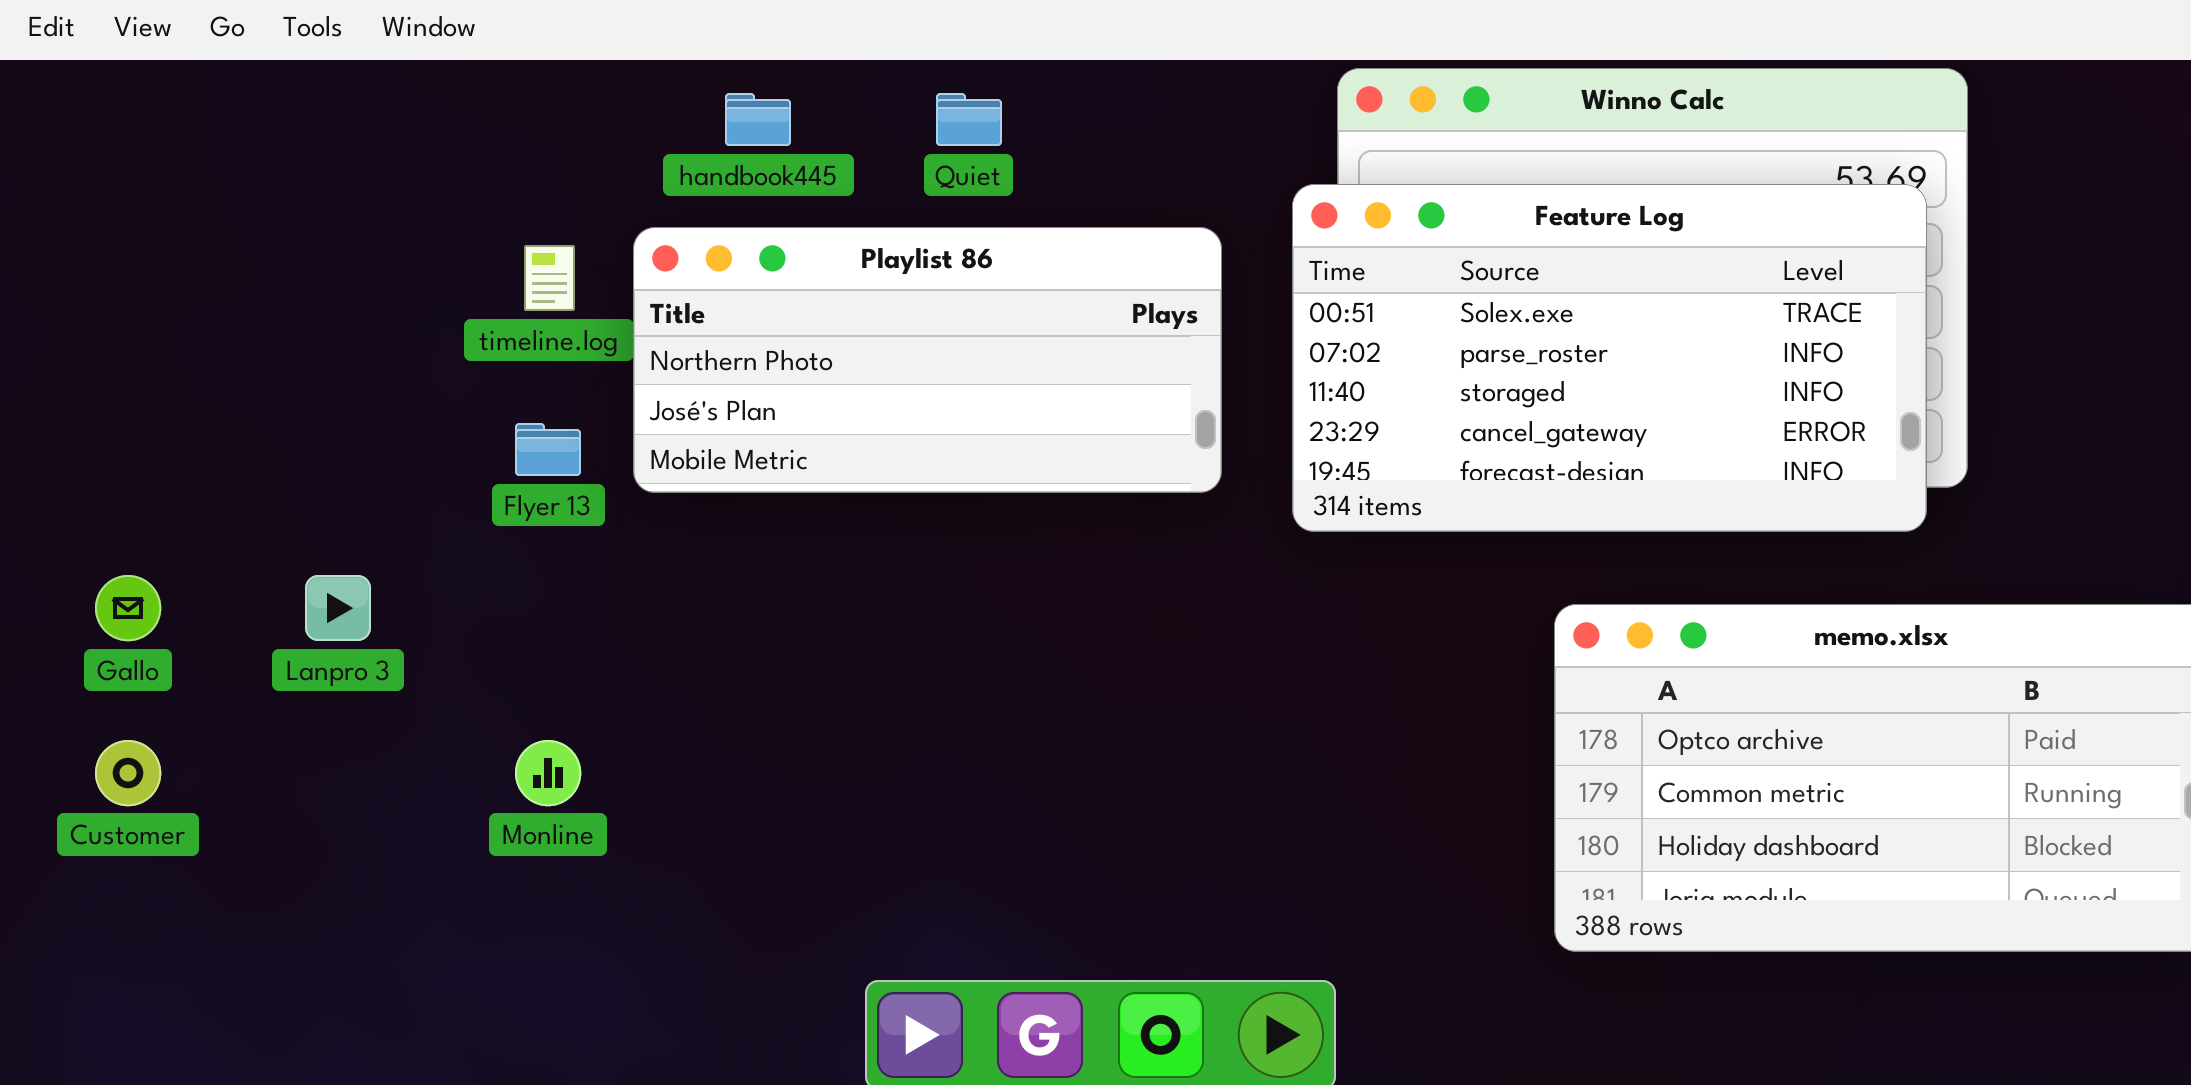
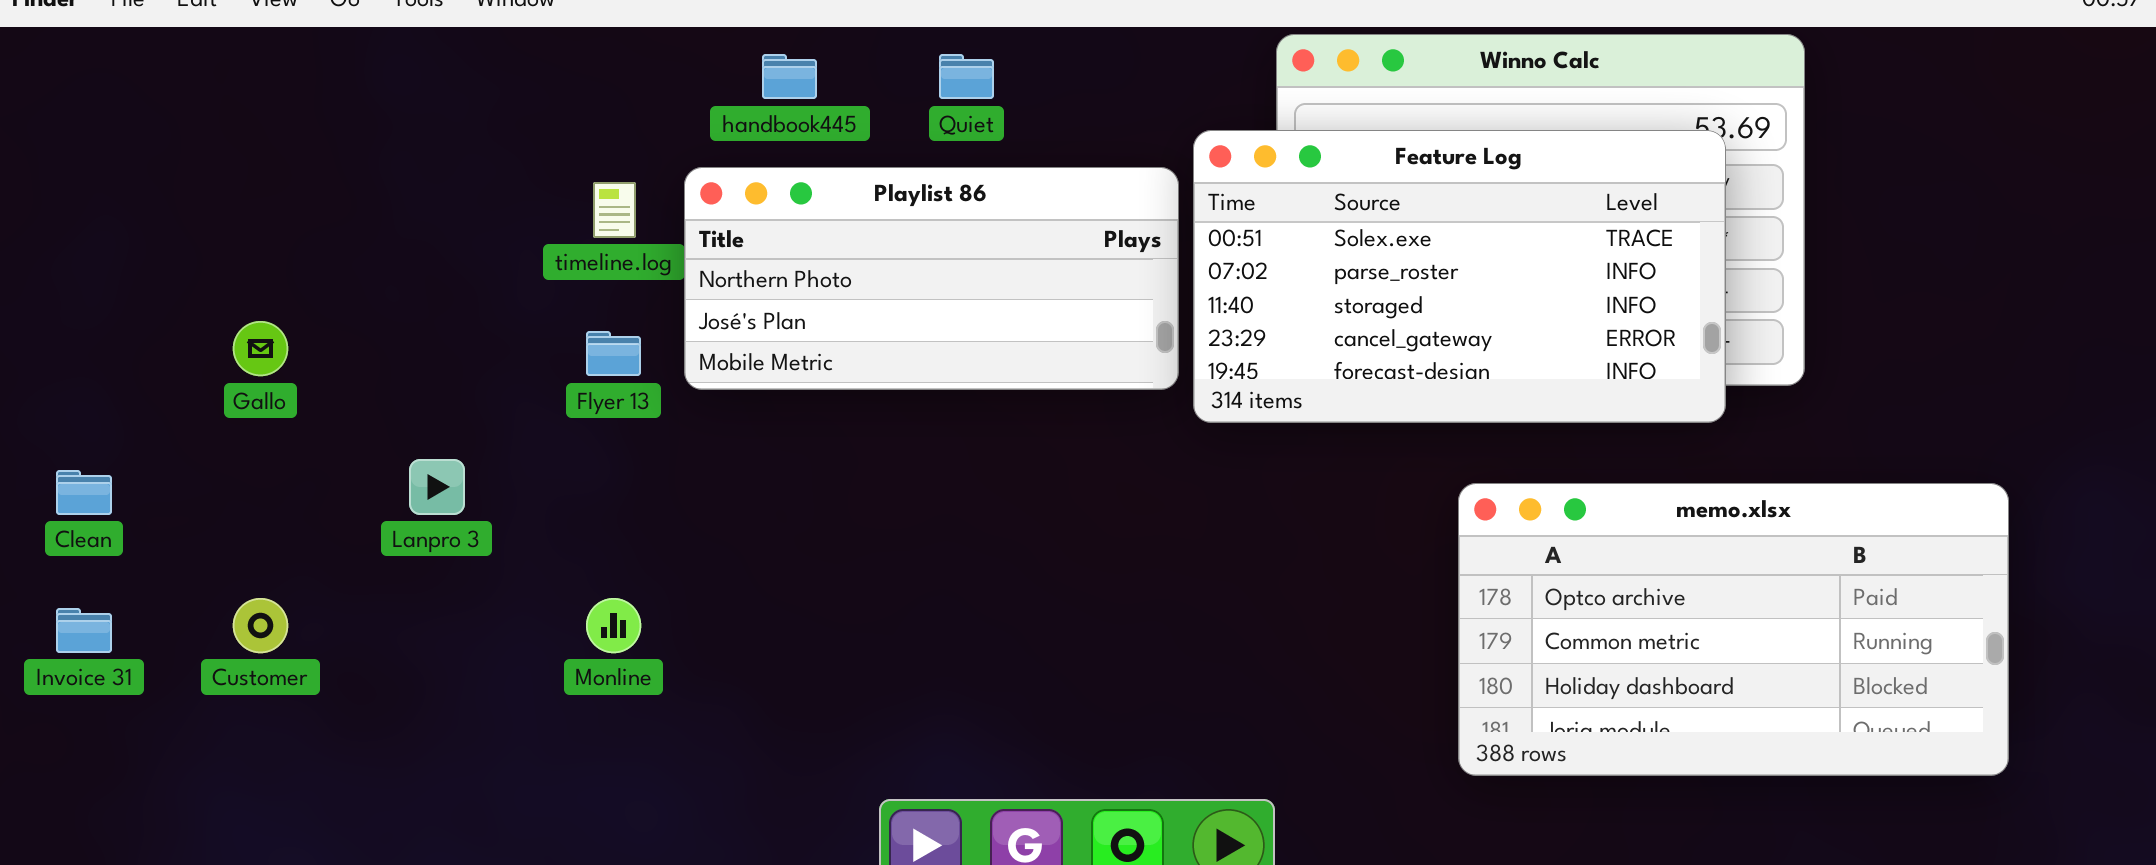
Feature Log: [1292,184,1927,532] -> [1193,130,1726,423], moved
Gallo: [95,575,161,641] -> [233,321,288,376], moved

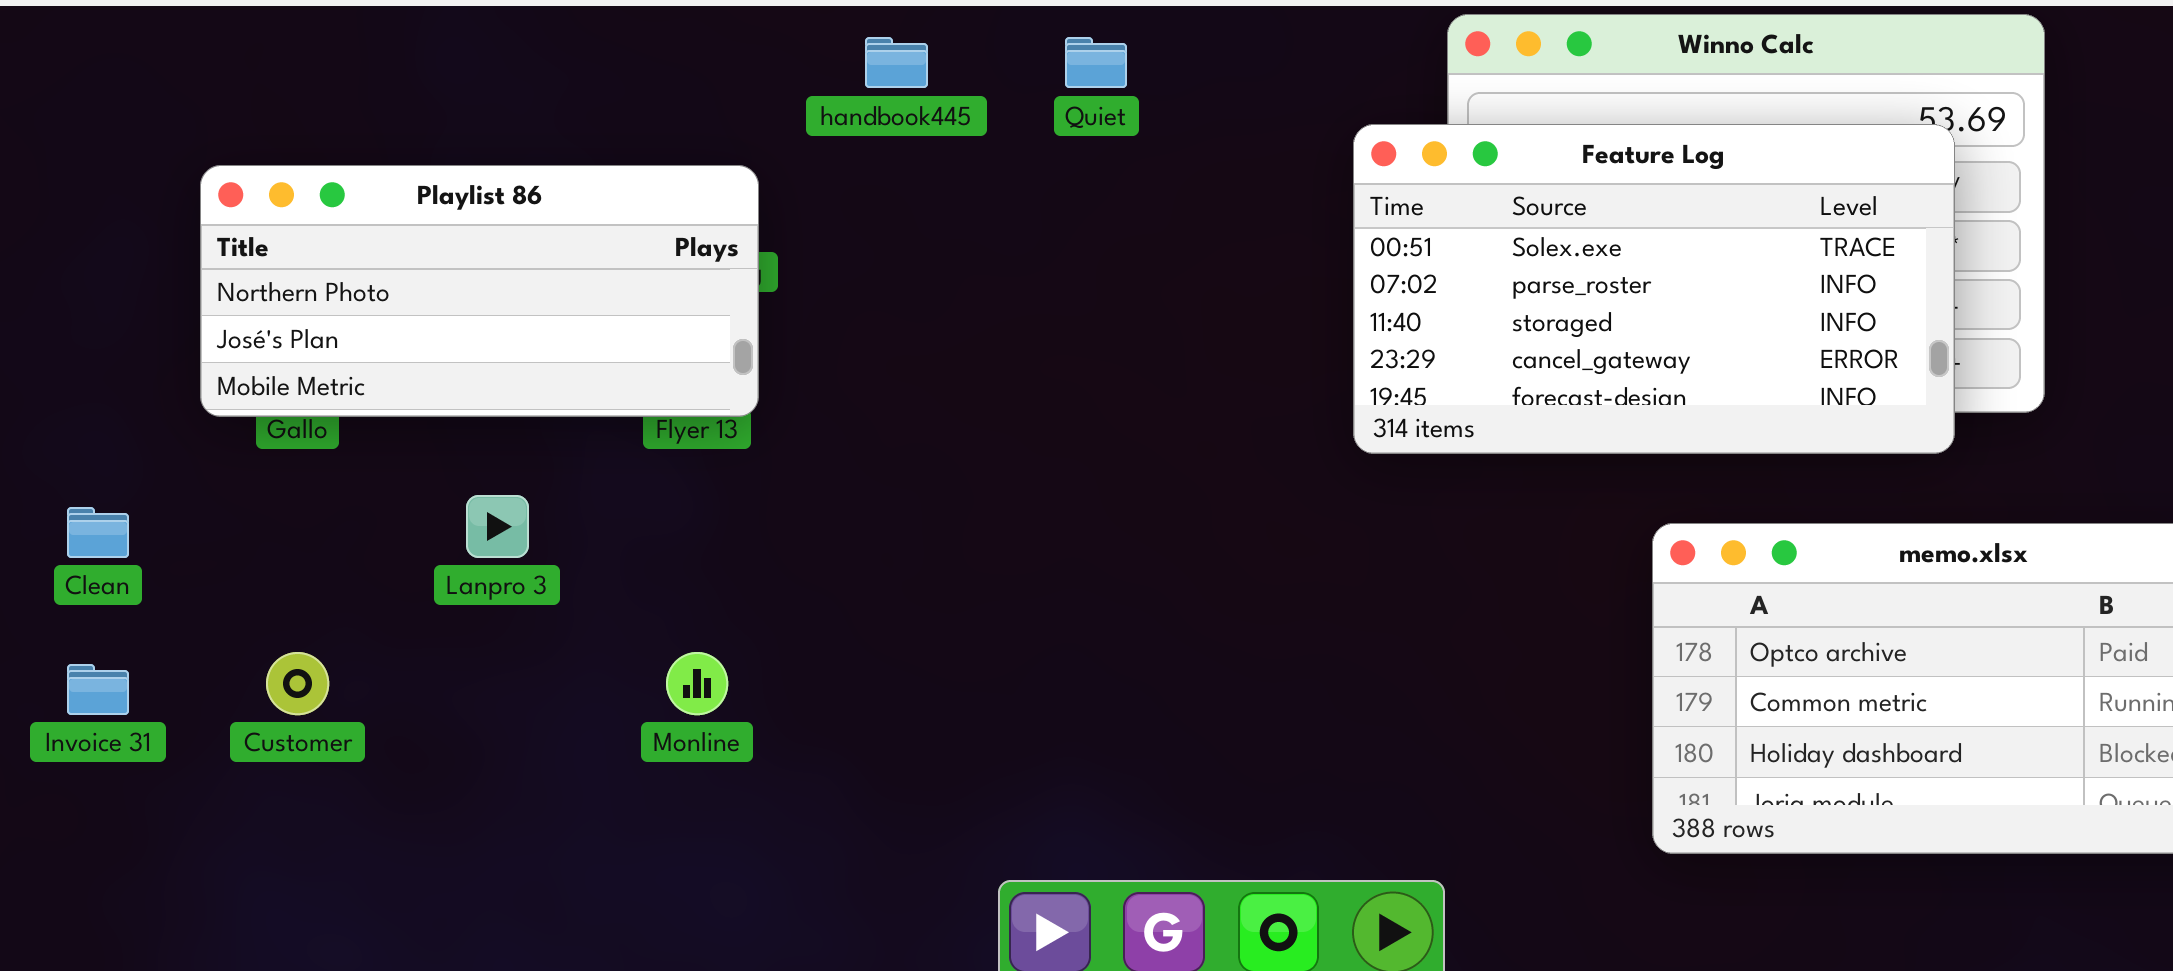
Playlist 86: [684,167,1179,390] -> [200,165,759,417], moved

